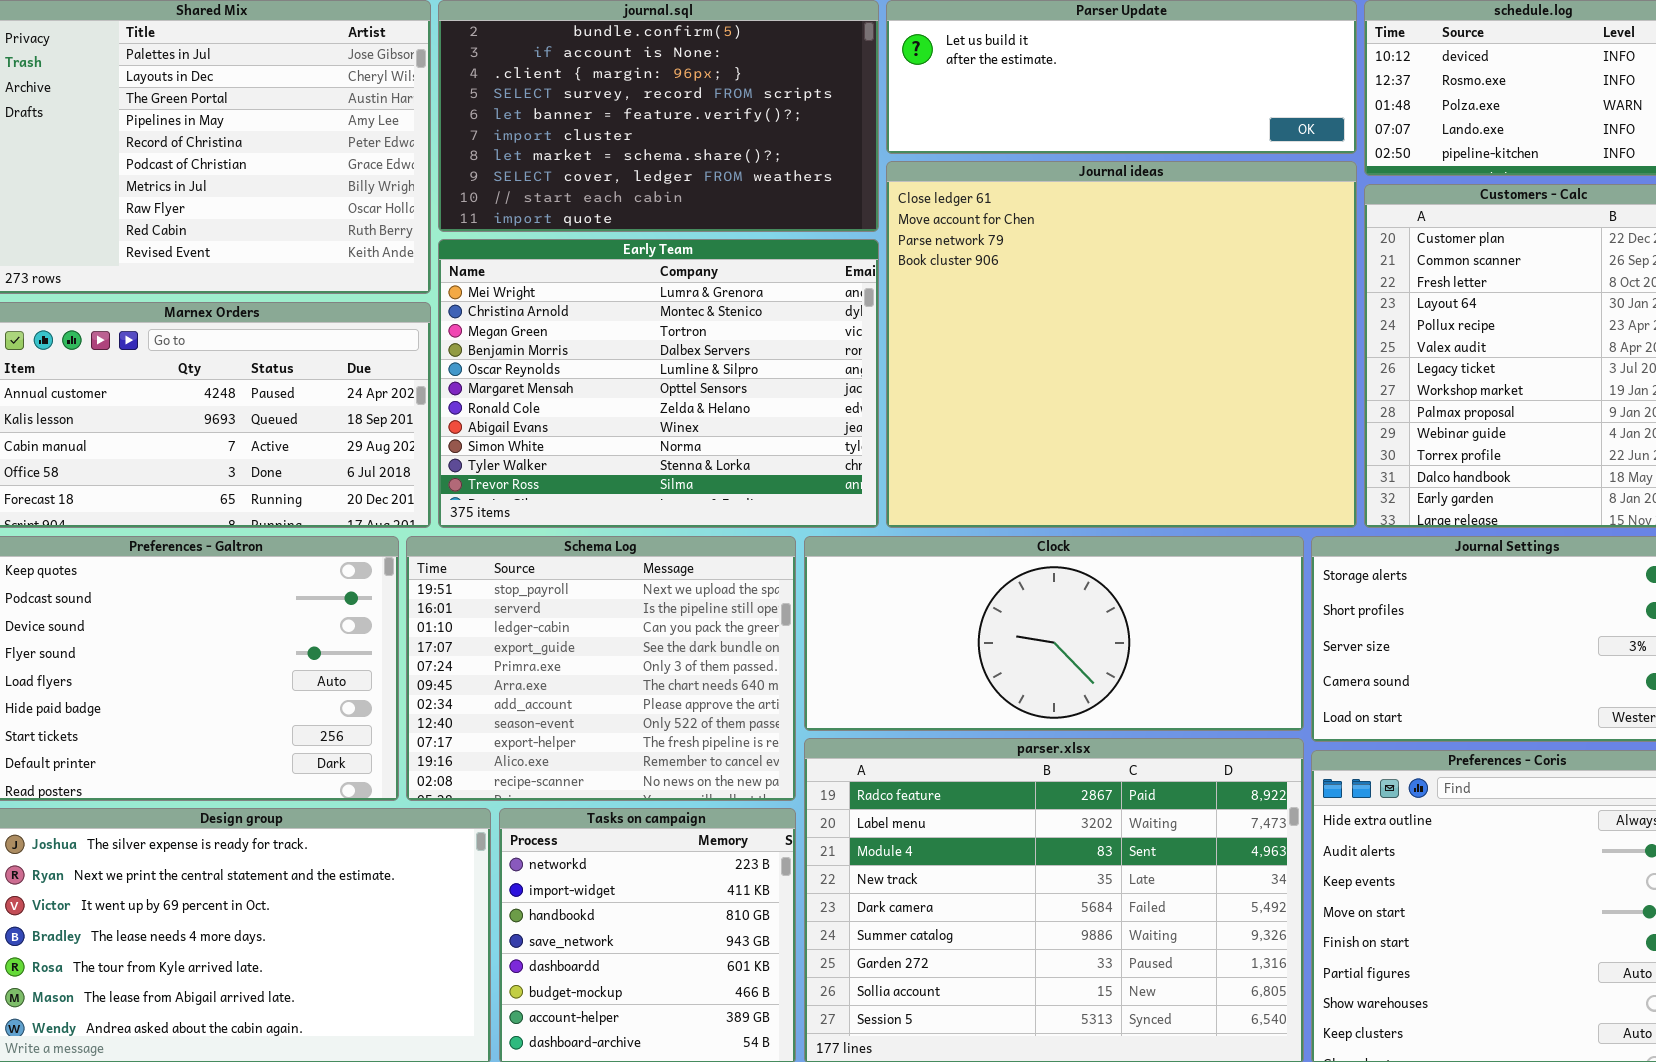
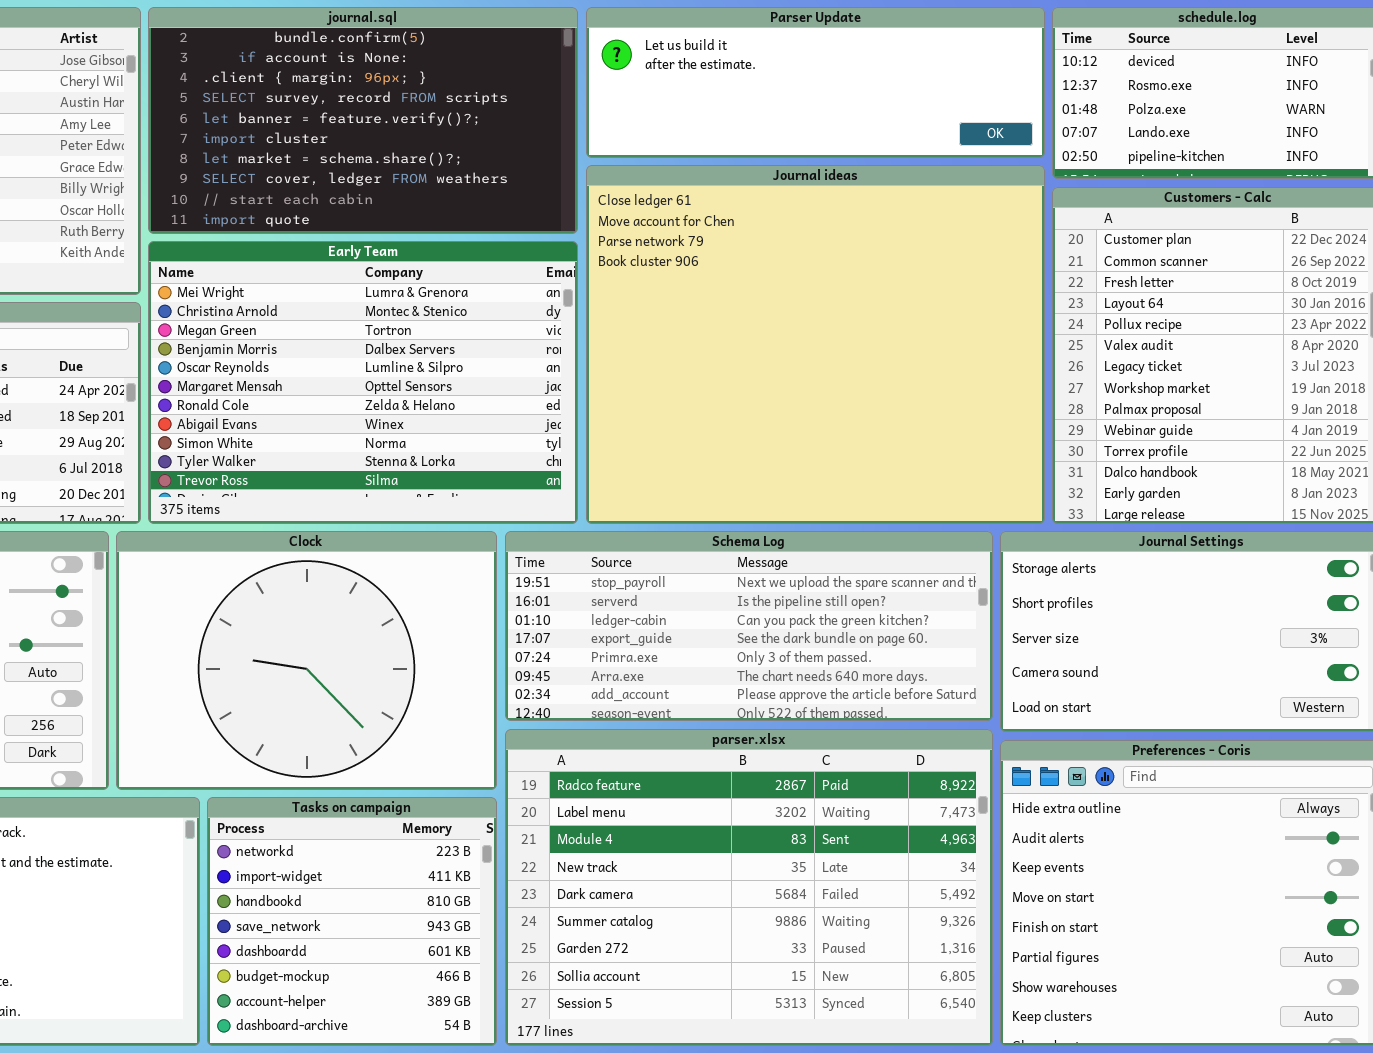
Schema Log: [406,536,796,801] -> [505,531,993,721], moved, resized
Clock: [804,536,1304,731] -> [116,531,497,790], moved, resized

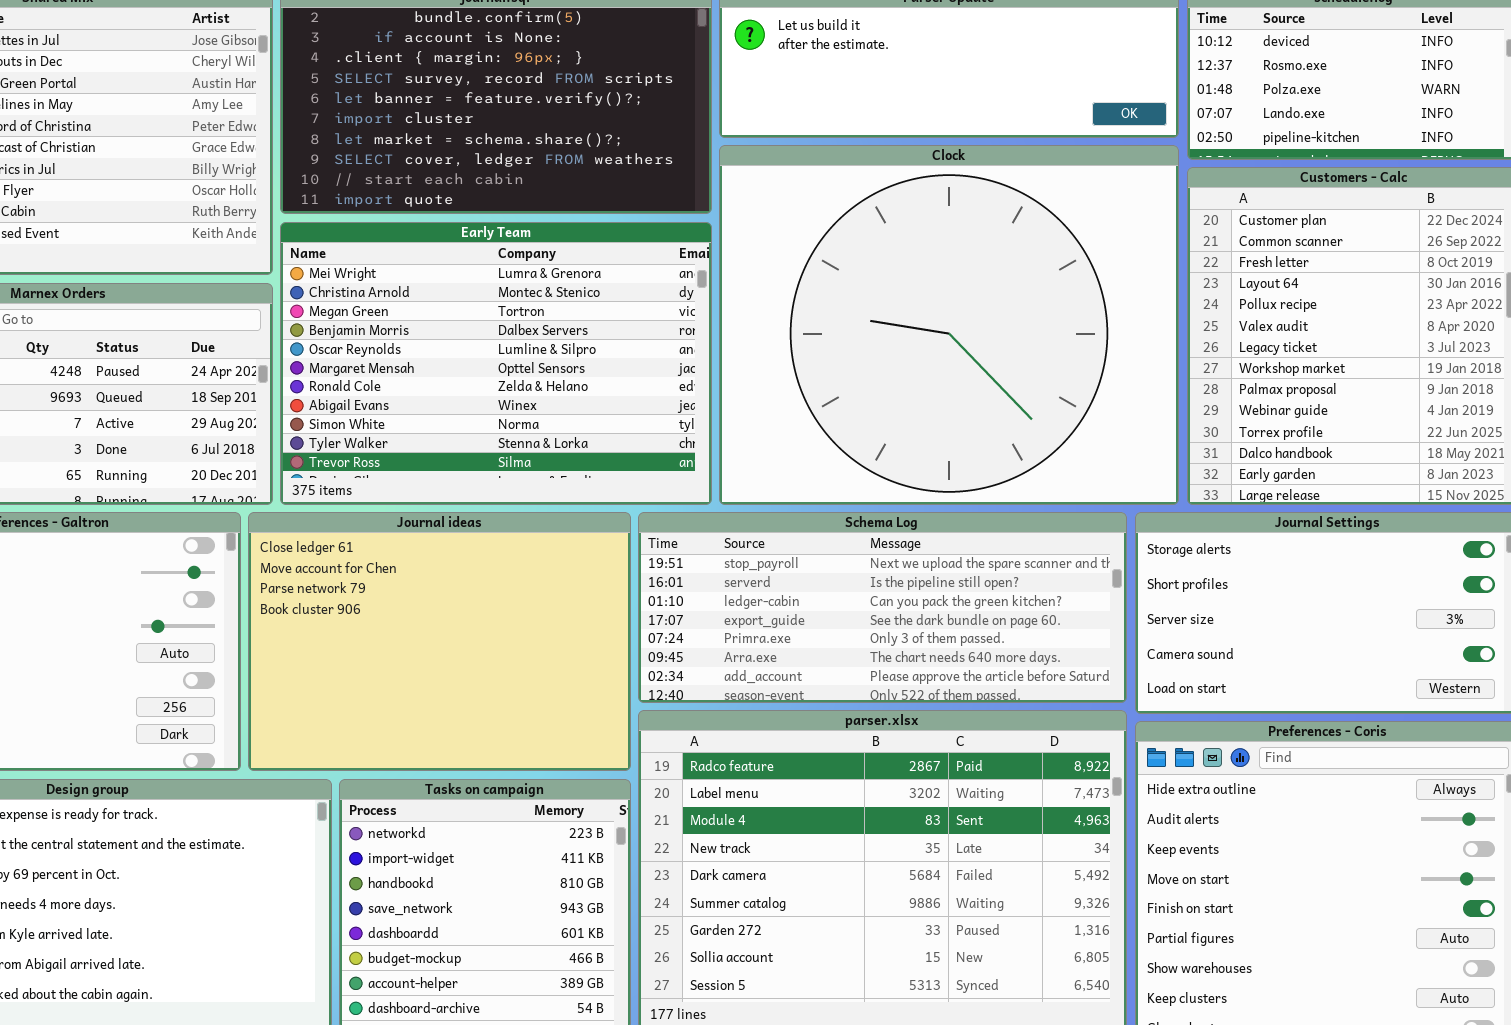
Journal ideas: [586,165,1045,524] -> [248,512,631,771], moved, resized
Clock: [116,531,497,790] -> [719,145,1179,505], moved, resized

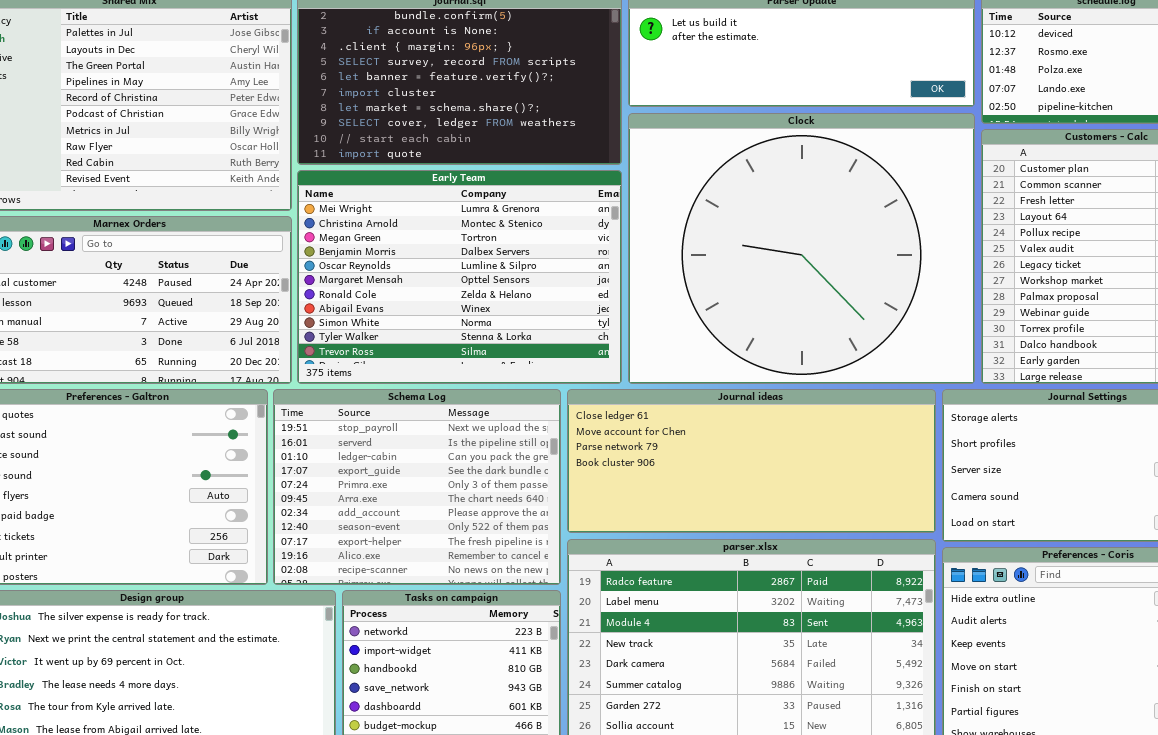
Journal ideas: [248,512,631,771] -> [567,389,936,533], moved, resized
Schema Log: [638,512,1127,703] -> [273,389,561,585], moved, resized

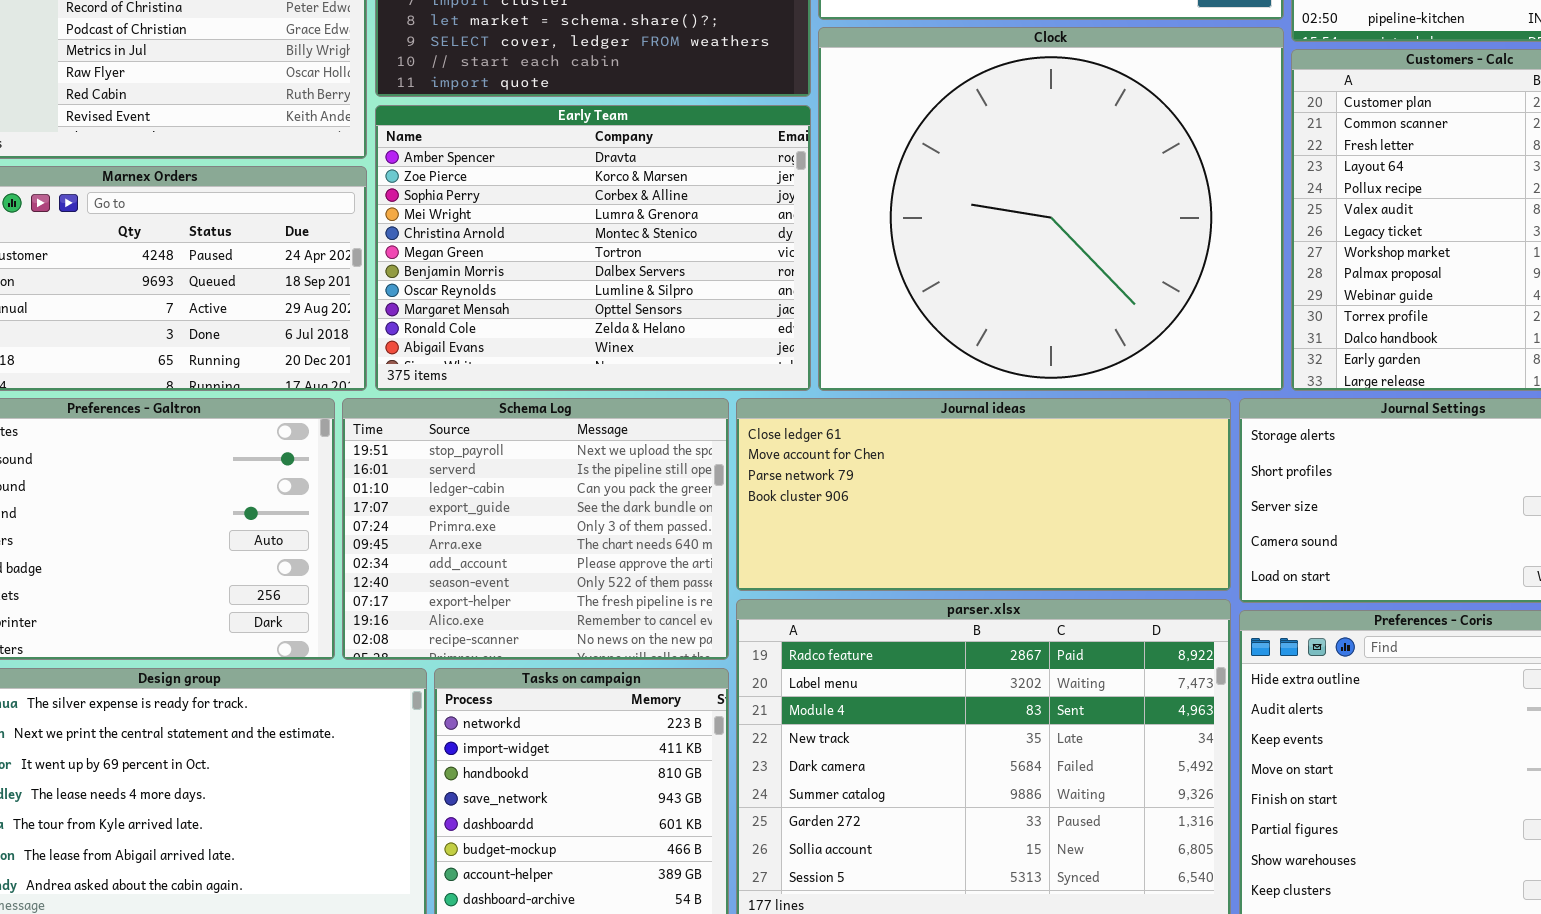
Early Team: [297,170,622,384] -> [375,105,811,391], scrolled up 3 rows

